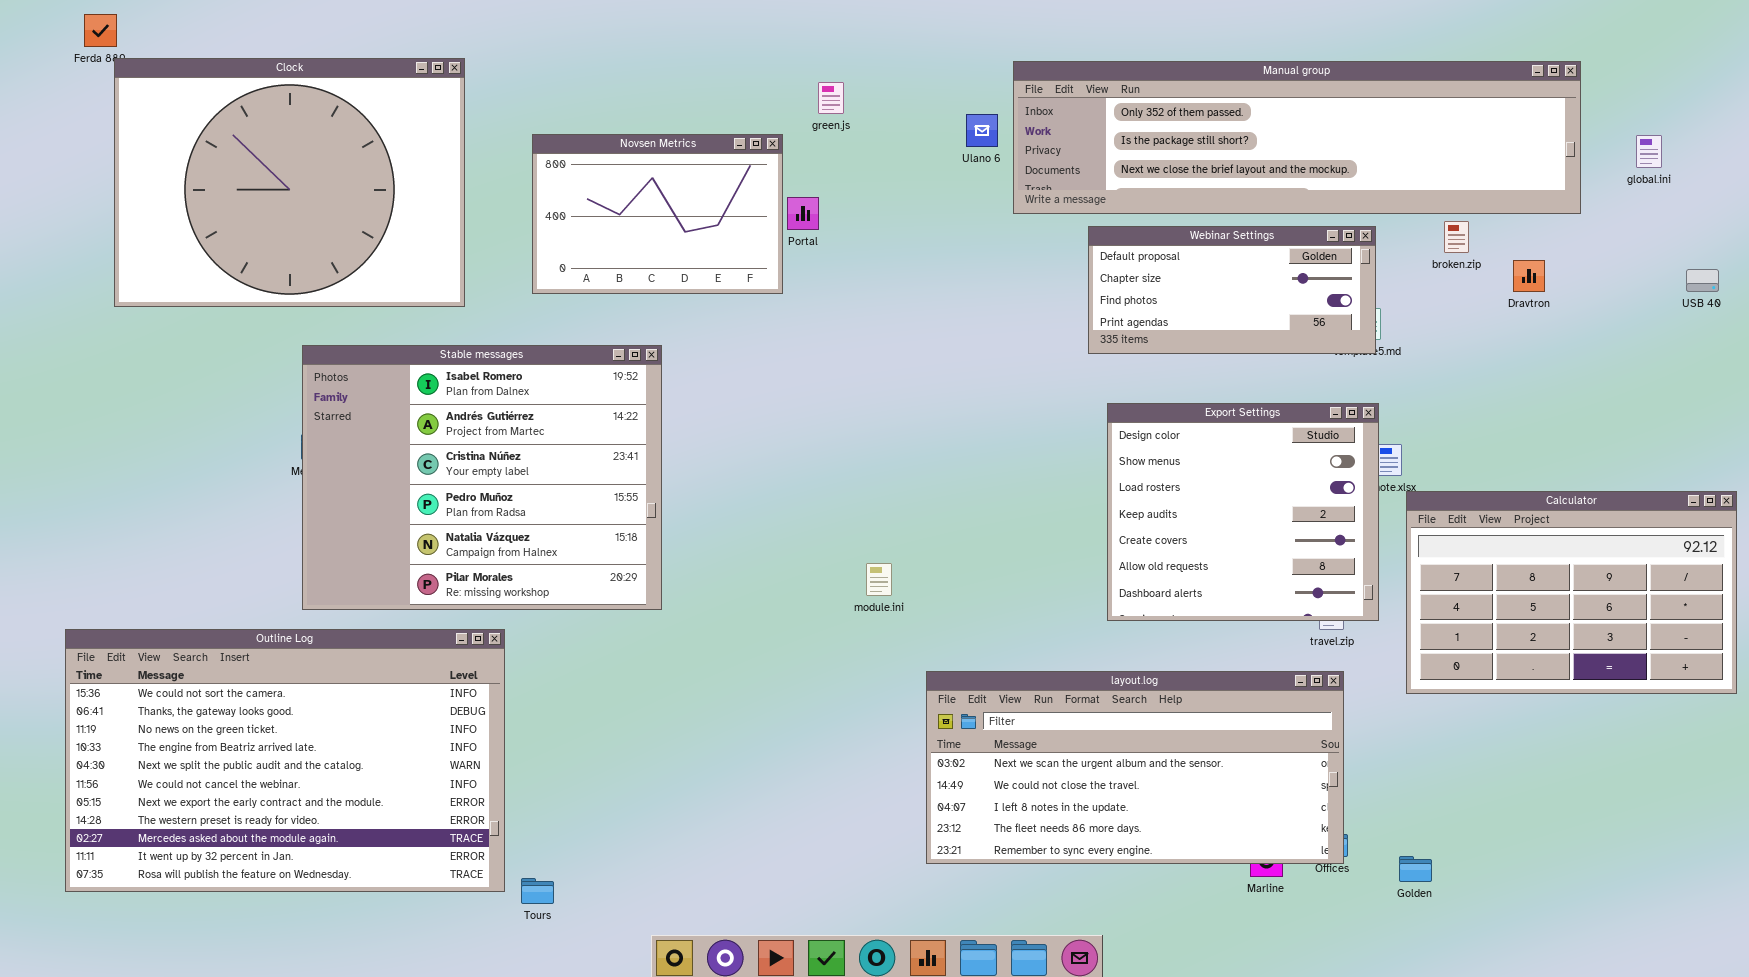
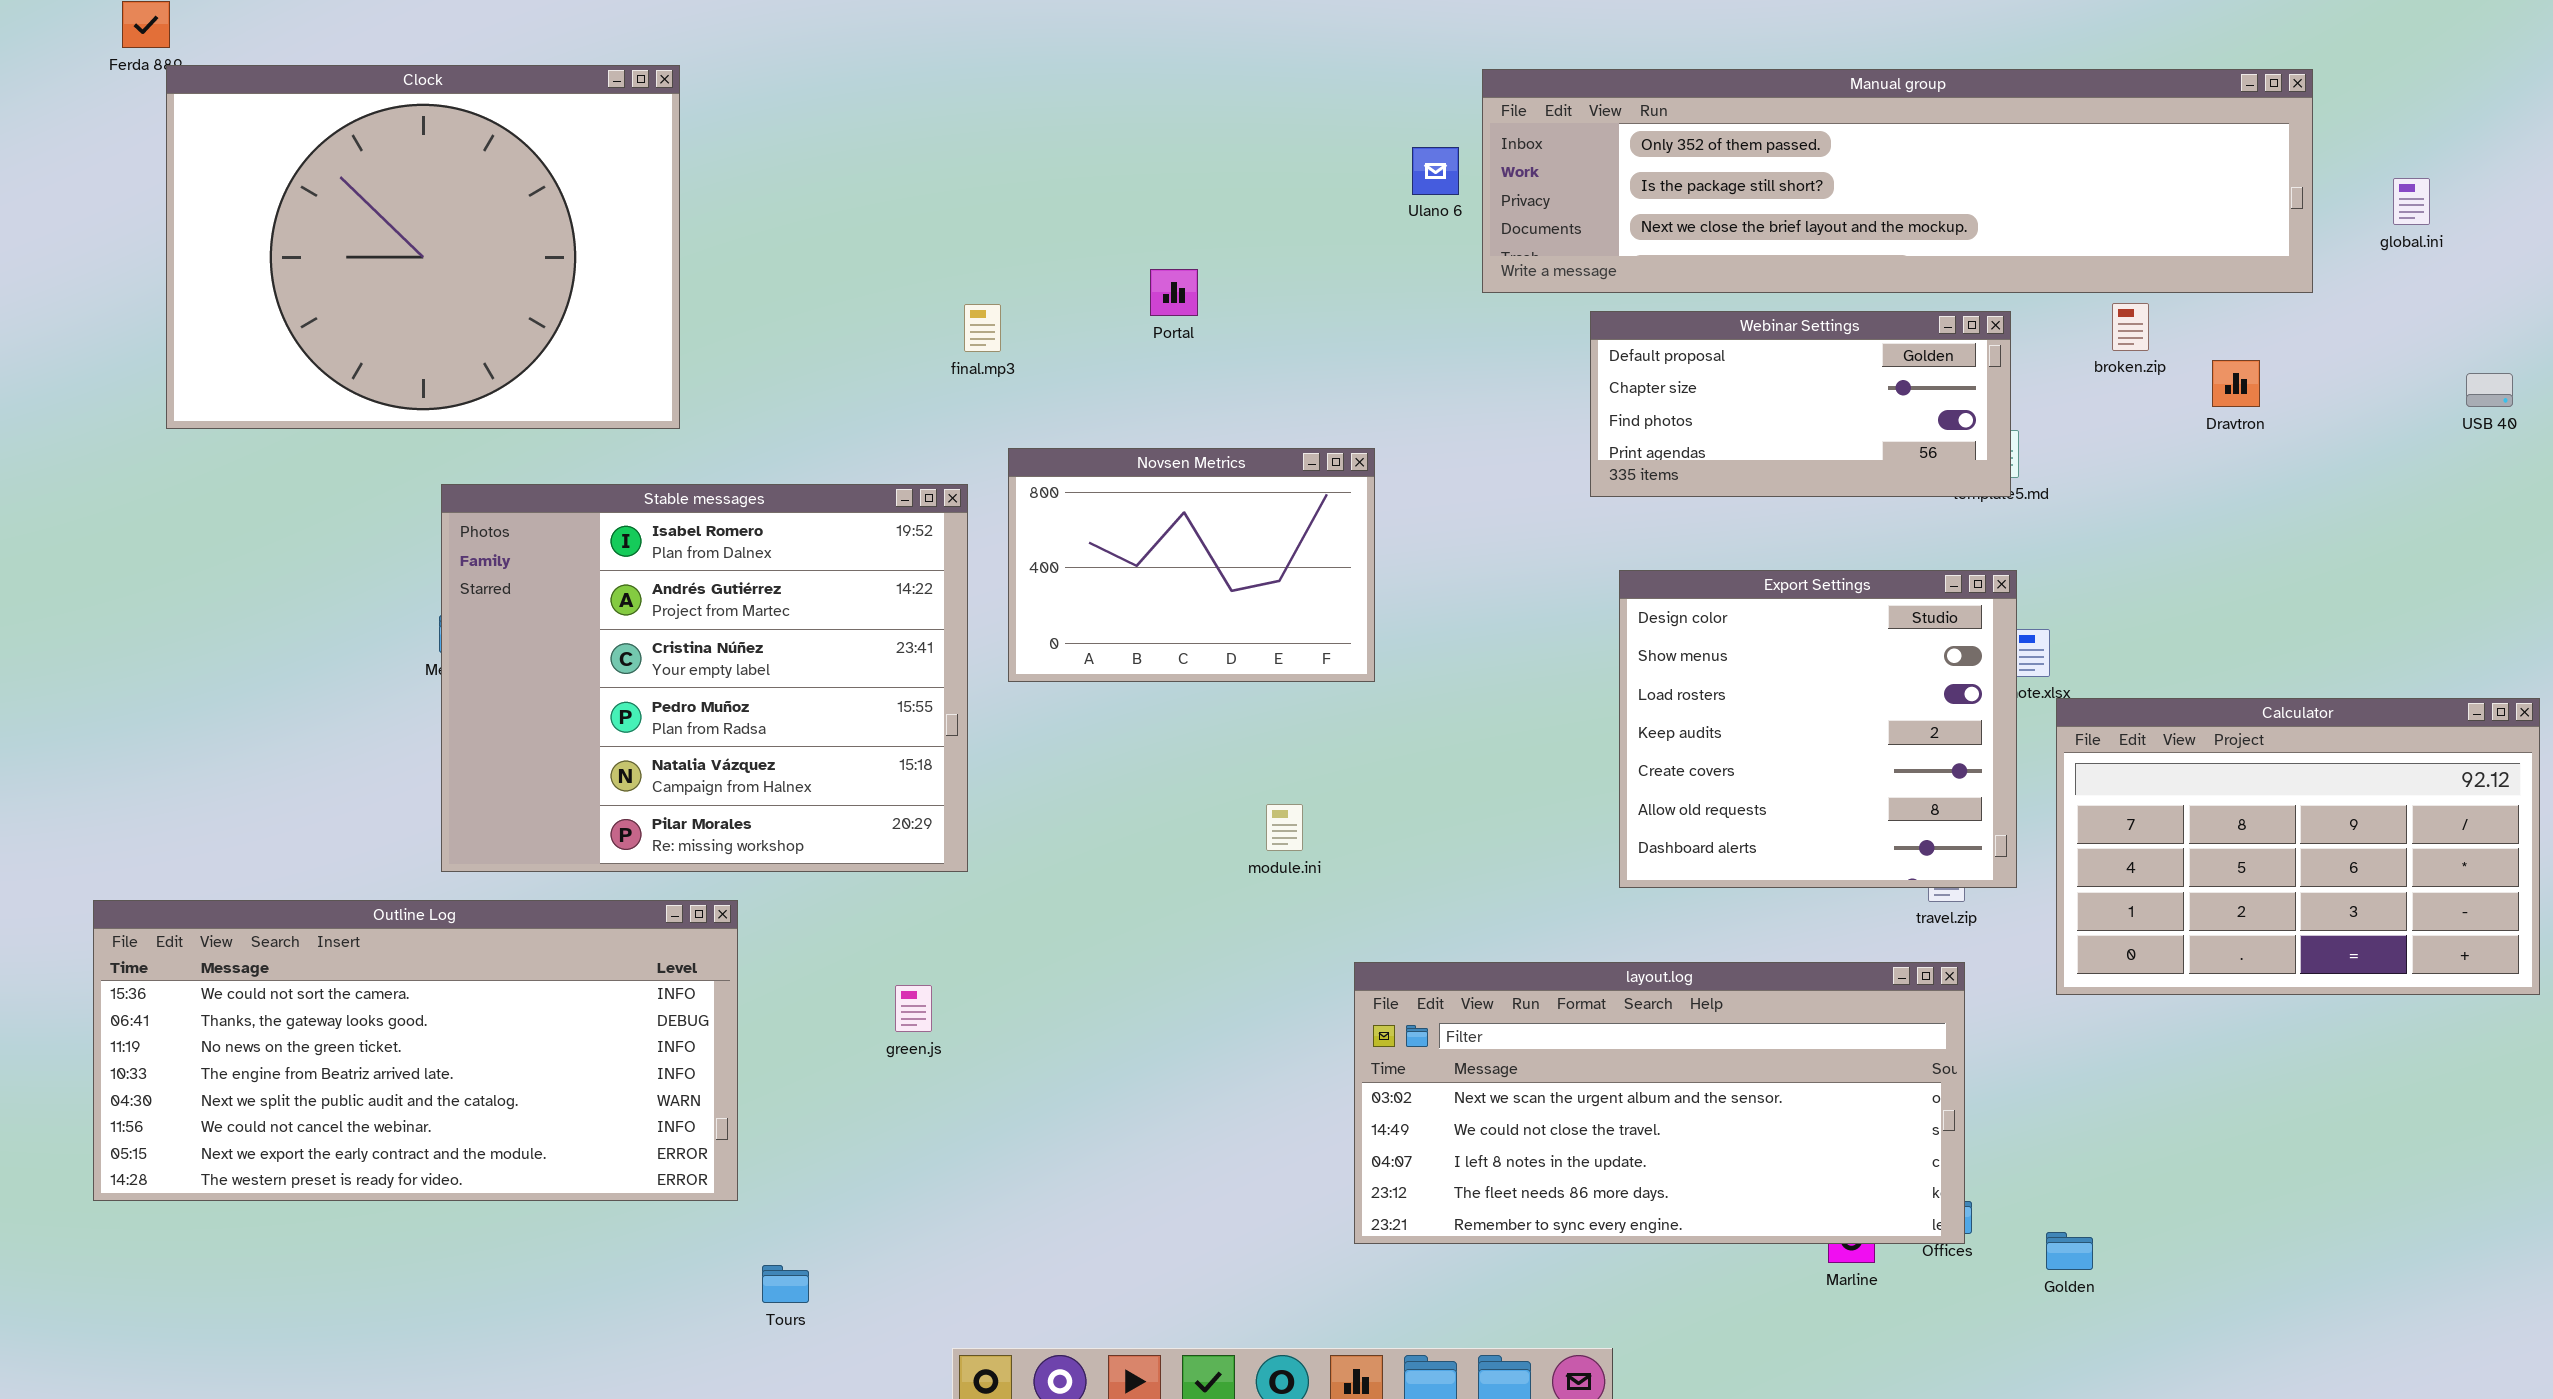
green.js: [818,82,844,114] -> [895,985,932,1032], moved
Novsen Metrics: [532,134,783,294] -> [1008,448,1375,682], moved
Outline Log: [65,629,505,892] -> [93,900,738,1201], resized

